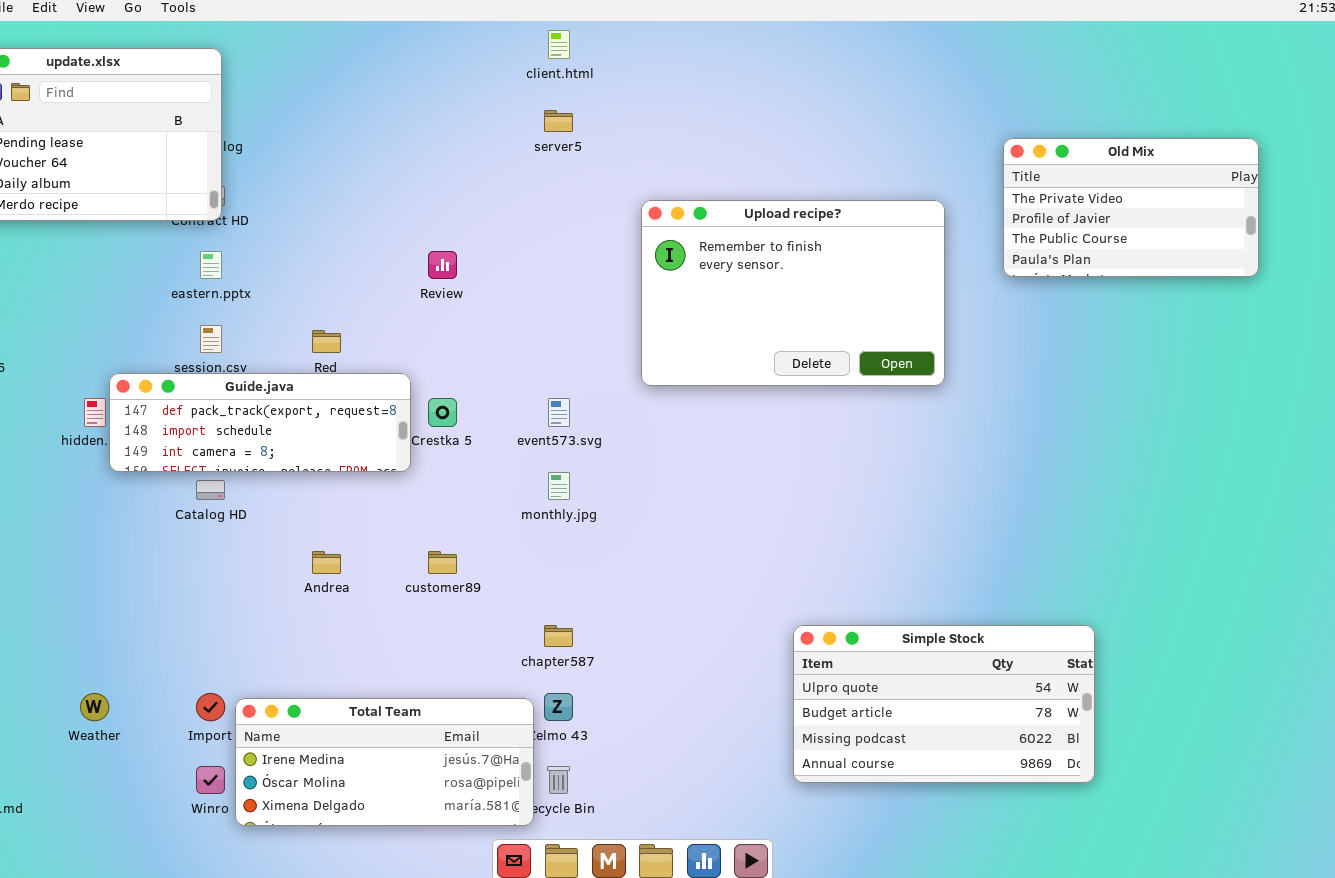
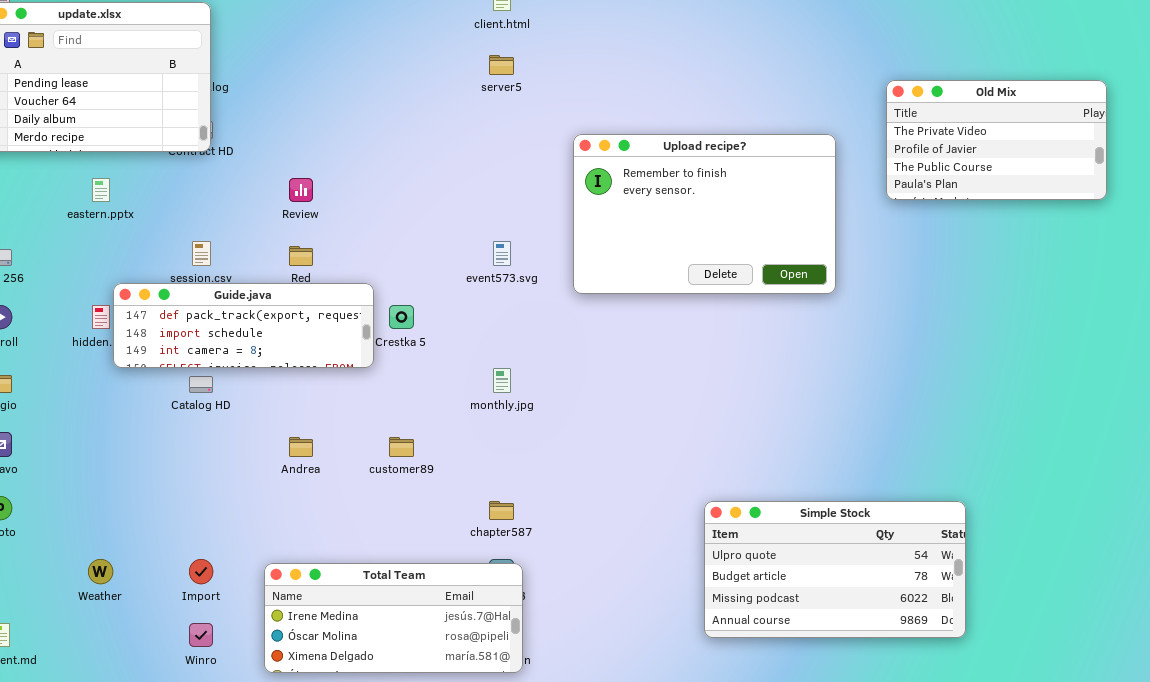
eastern.pptx: [200,251,222,279] -> [92,178,110,202], moved
Review: [428,251,457,279] -> [289,178,313,202], moved
event573.svg: [548,398,570,427] -> [493,241,511,266], moved
Total Team: [235,698,534,826] -> [264,563,523,673], moved

